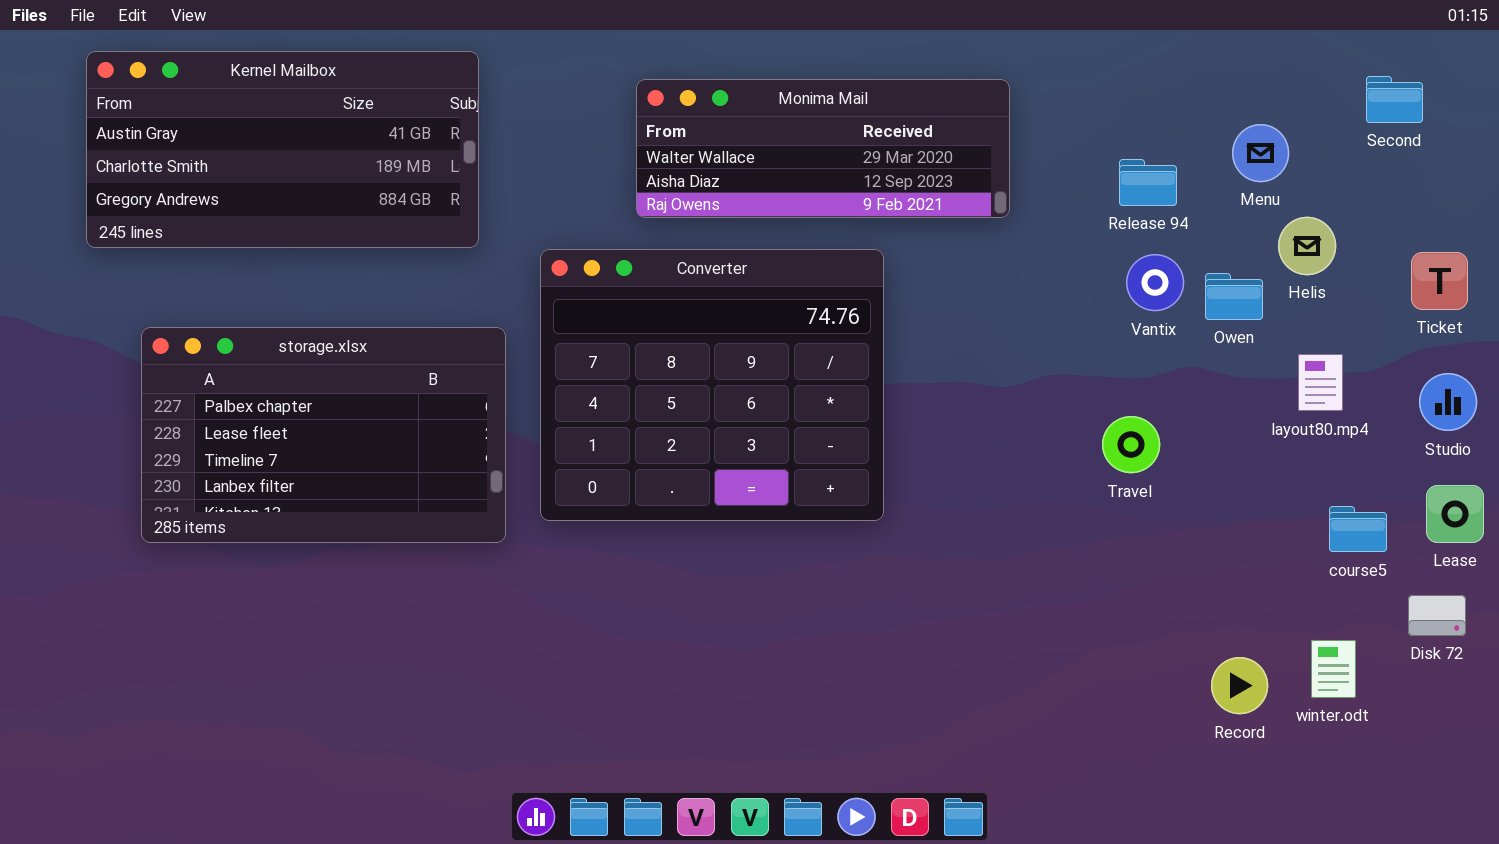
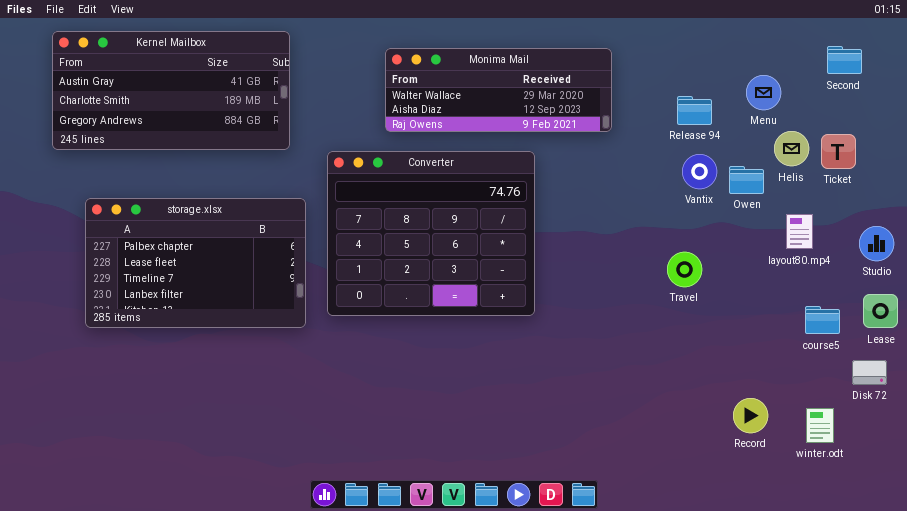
Ticket: [1411,252,1468,310] -> [821,134,856,169], moved
winter.odt: [1311,640,1356,698] -> [806,408,834,443], moved

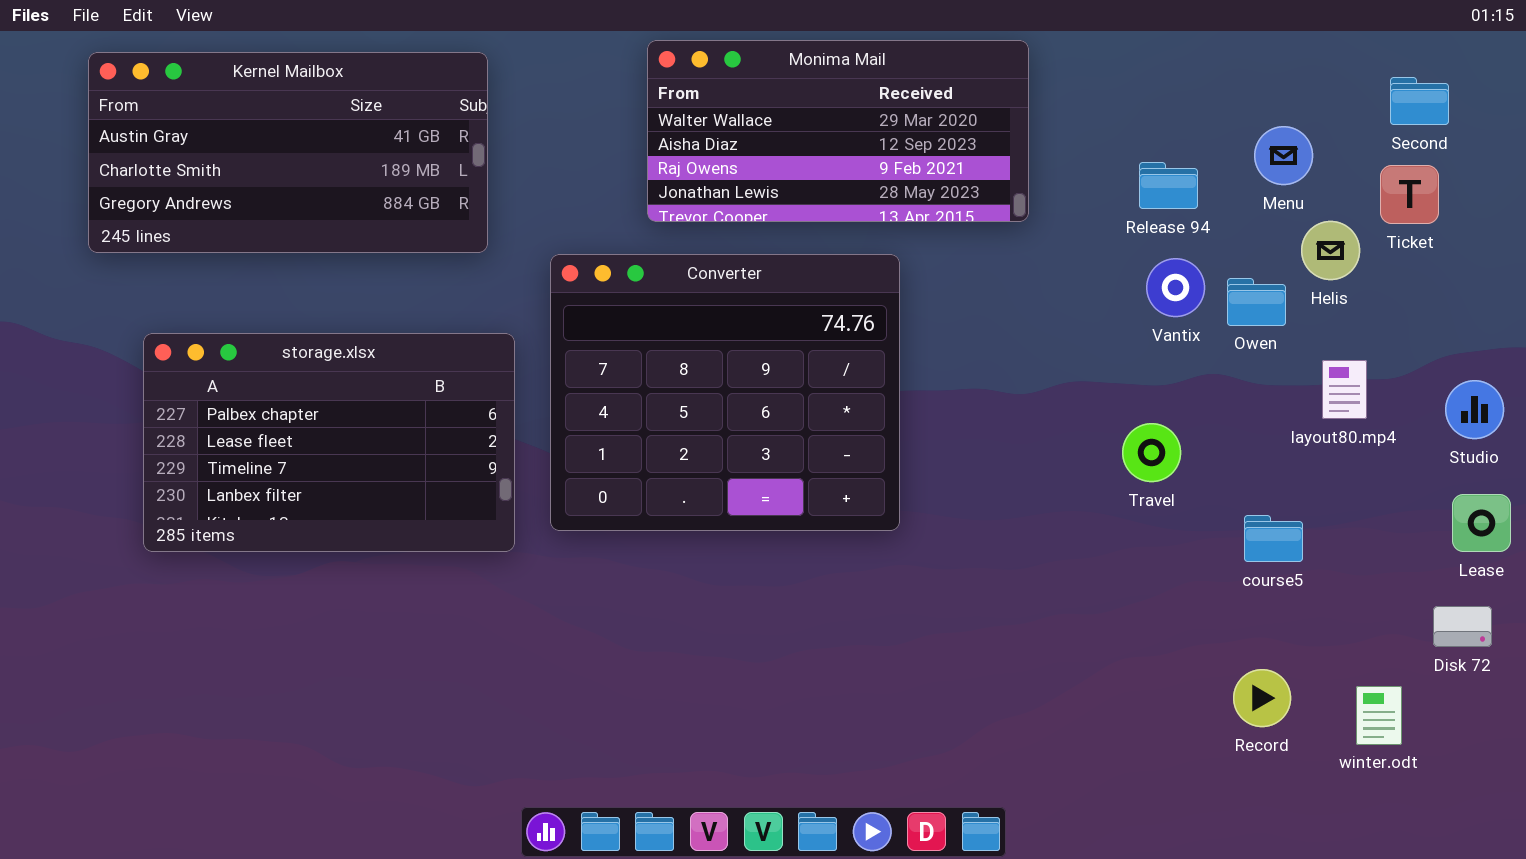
Monima Mail: [385,48,612,132] -> [647,40,1029,222], resized
Ticket: [821,134,856,169] -> [1380,165,1439,224], moved
course5: [805,306,840,334] -> [1244,515,1303,562], moved

